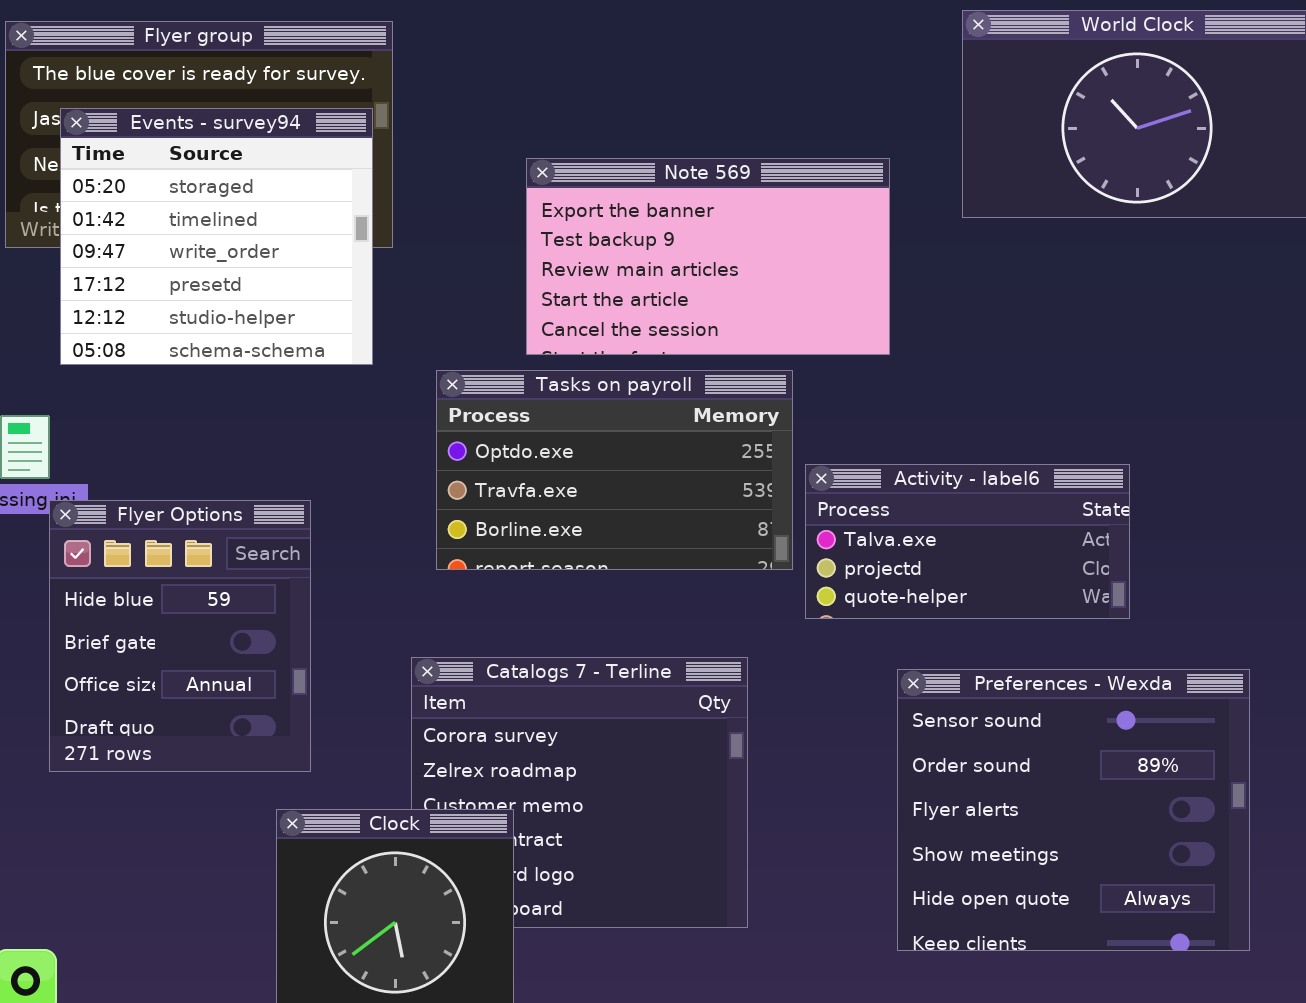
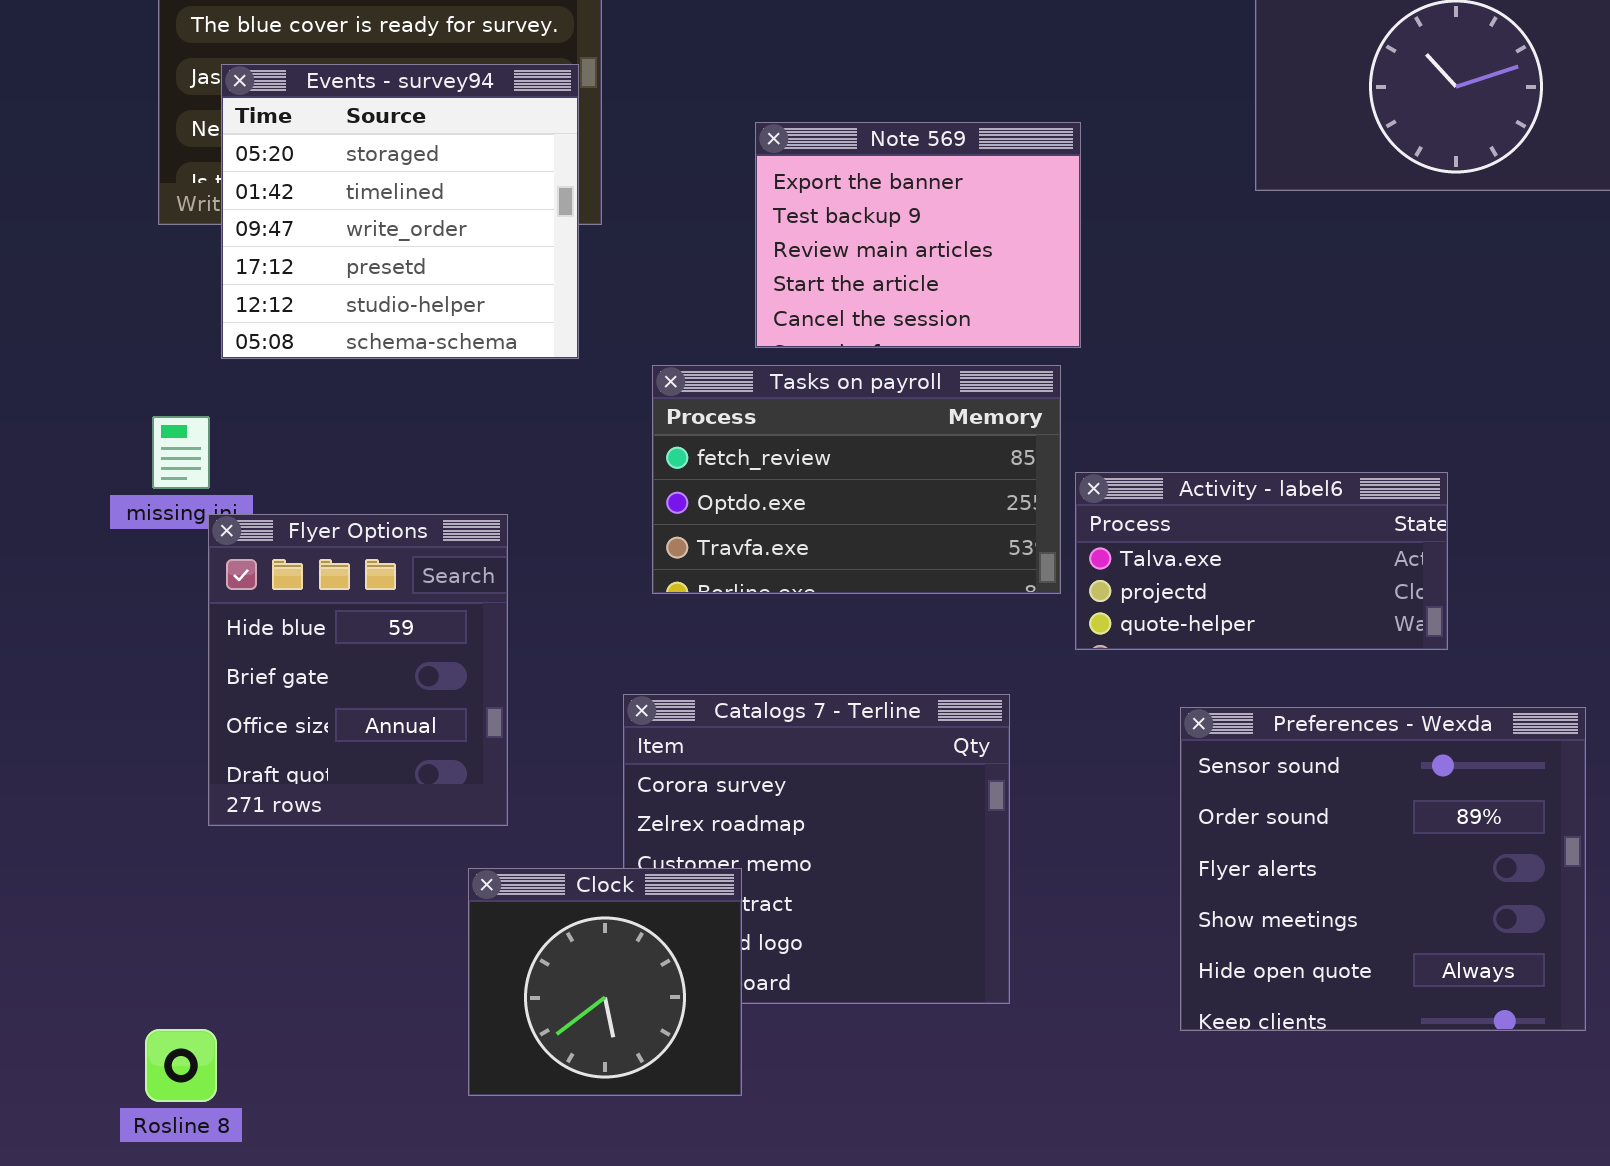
Note 569: [526,158,890,355] -> [755,122,1081,348], resized
Tasks on payroll: [436,370,793,570] -> [652,365,1061,594], scrolled up 1 row

